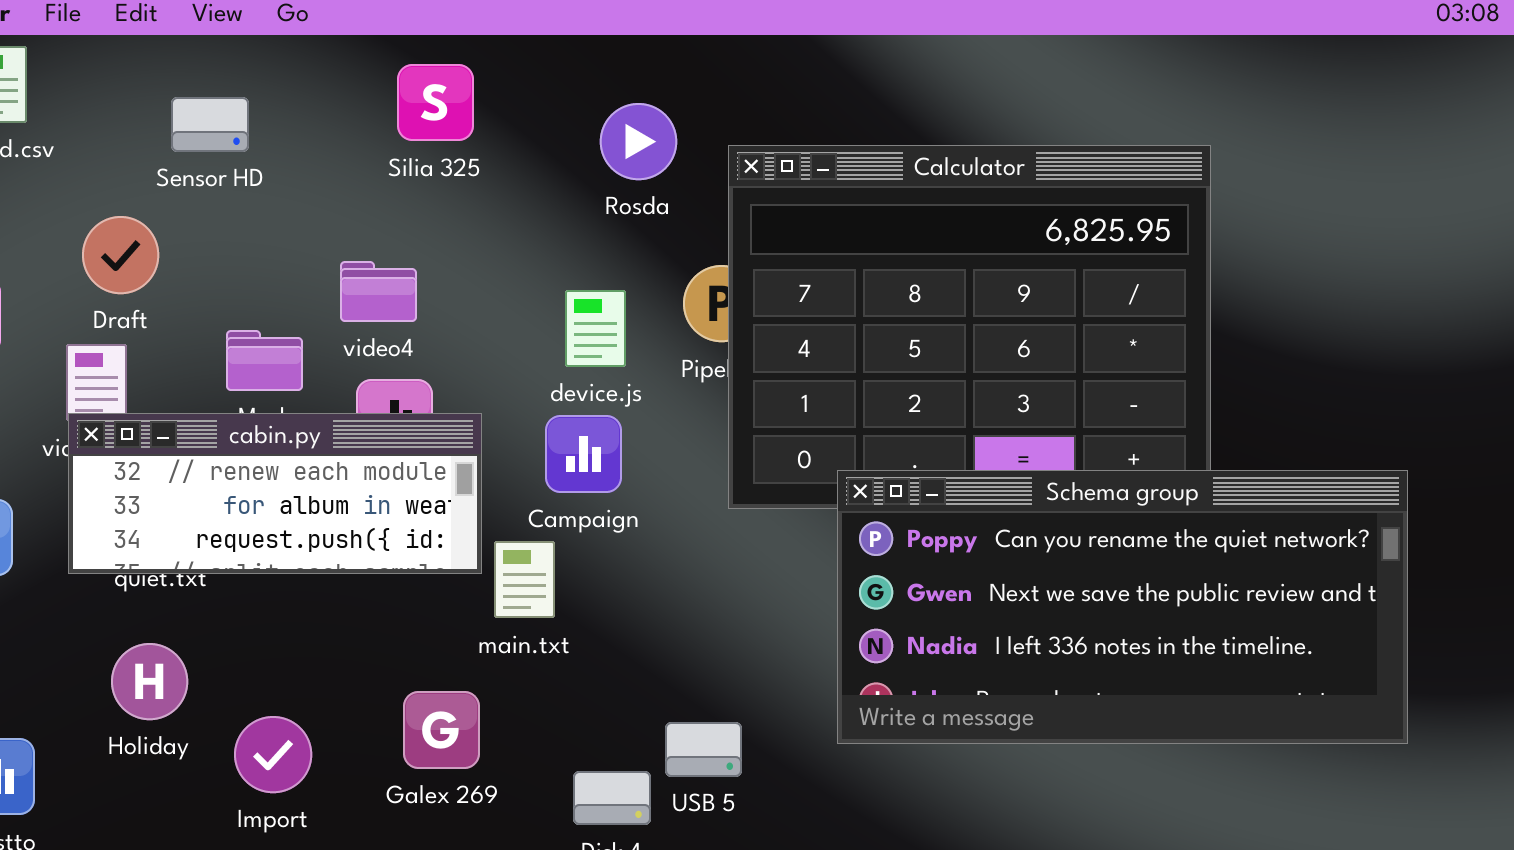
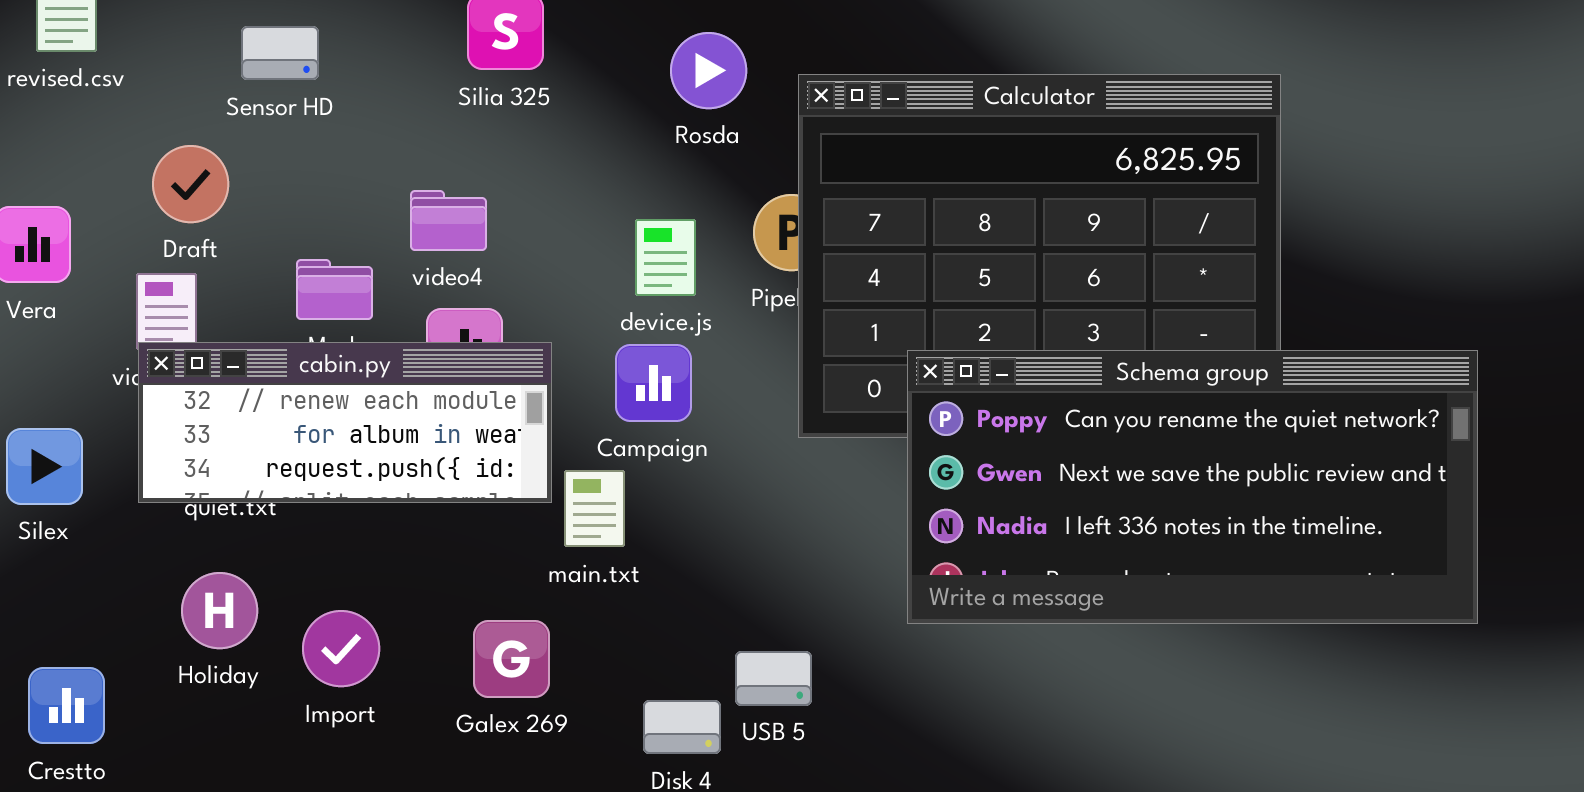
Schema group: [837,470,1408,744] -> [907,350,1478,624], moved
Import: [234,716,312,793] -> [302,610,380,687], moved

